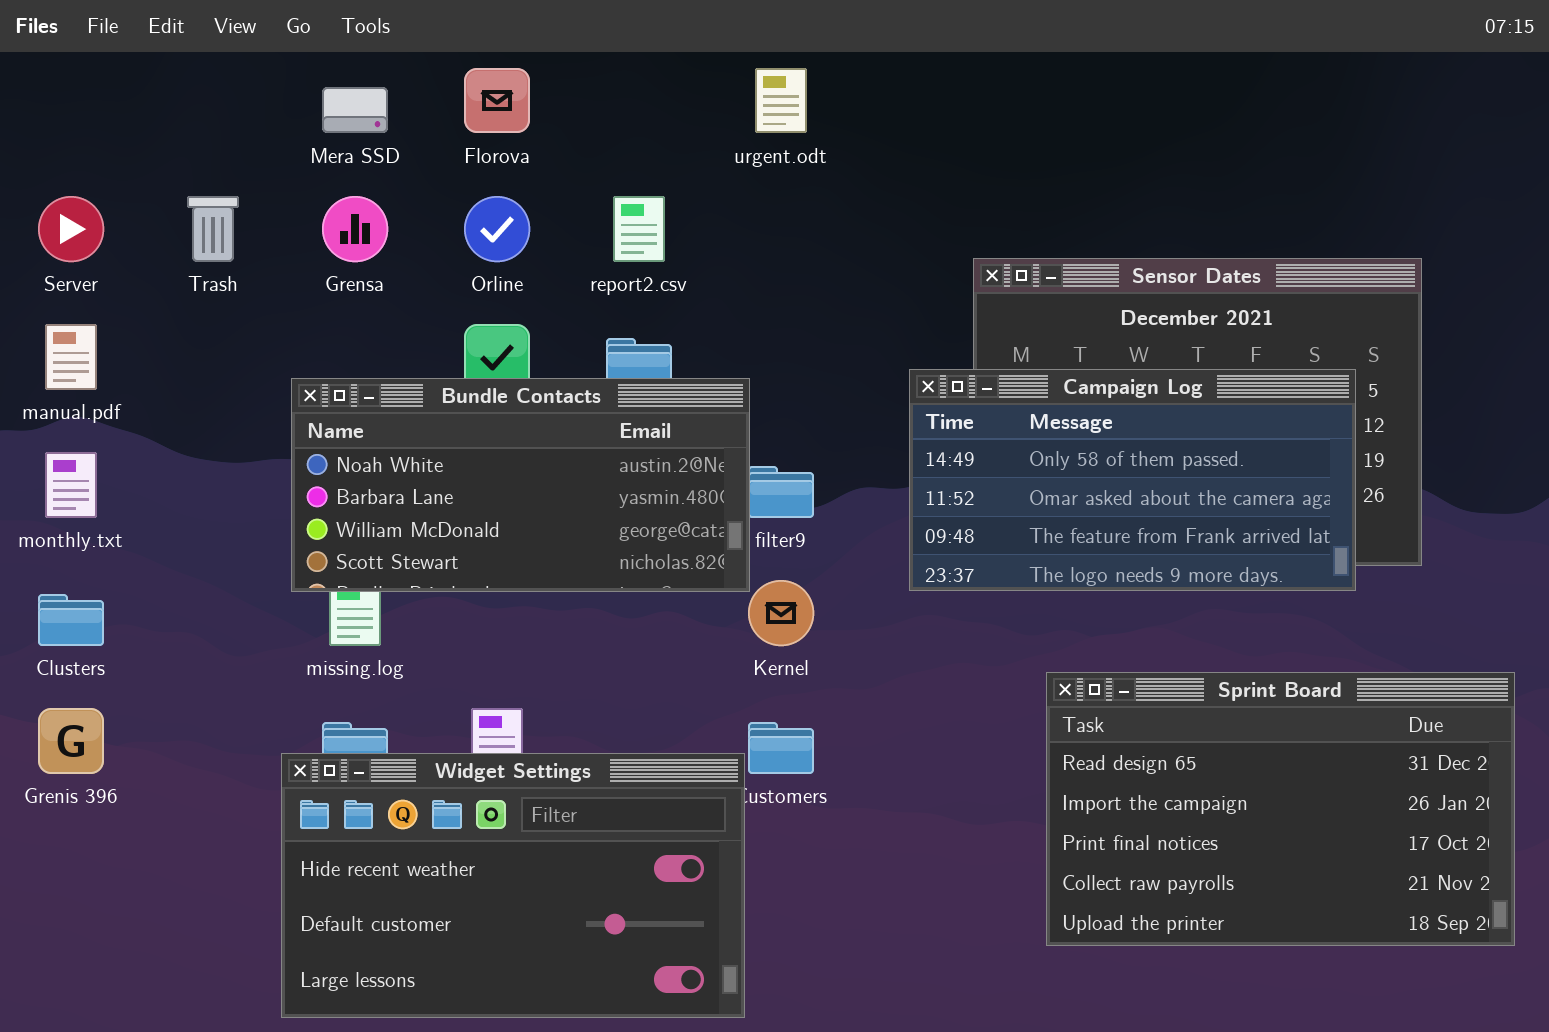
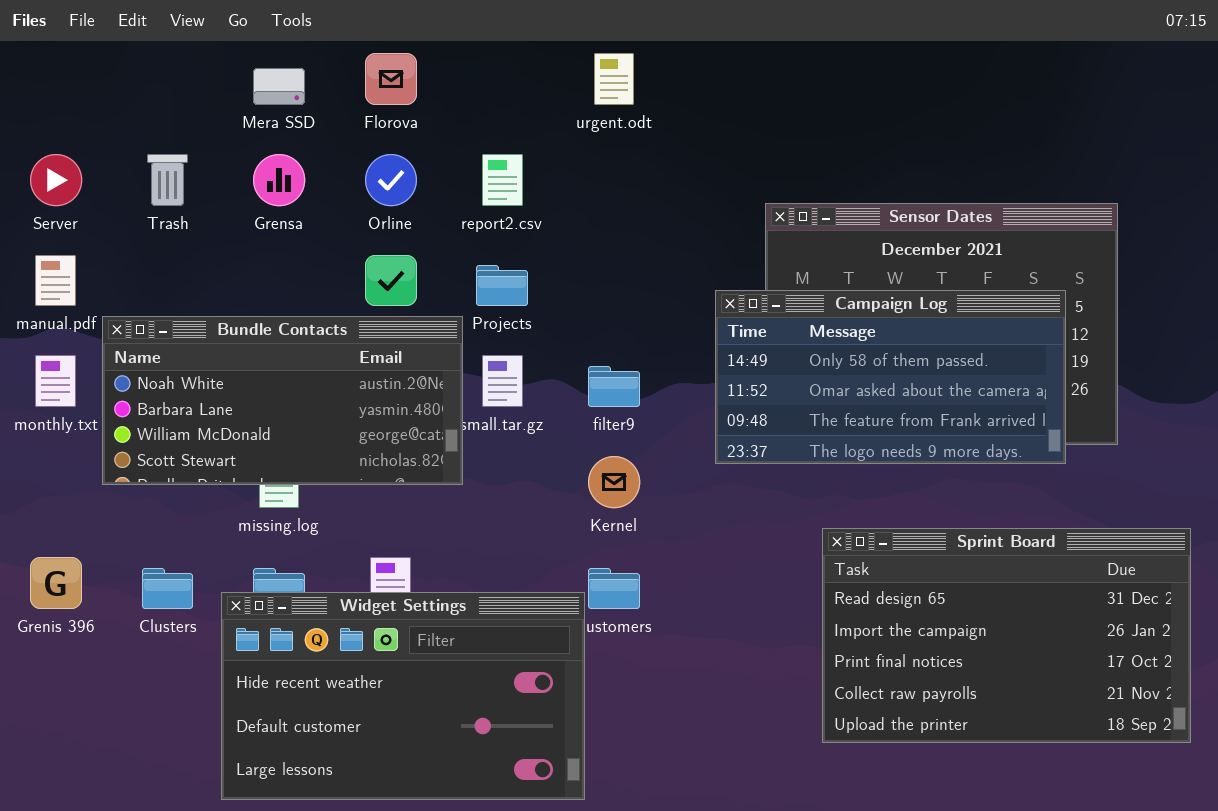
Bundle Contacts: [291,378,750,592] -> [102,316,463,485], moved
Clusters: [38,594,104,646] -> [142,568,193,609], moved

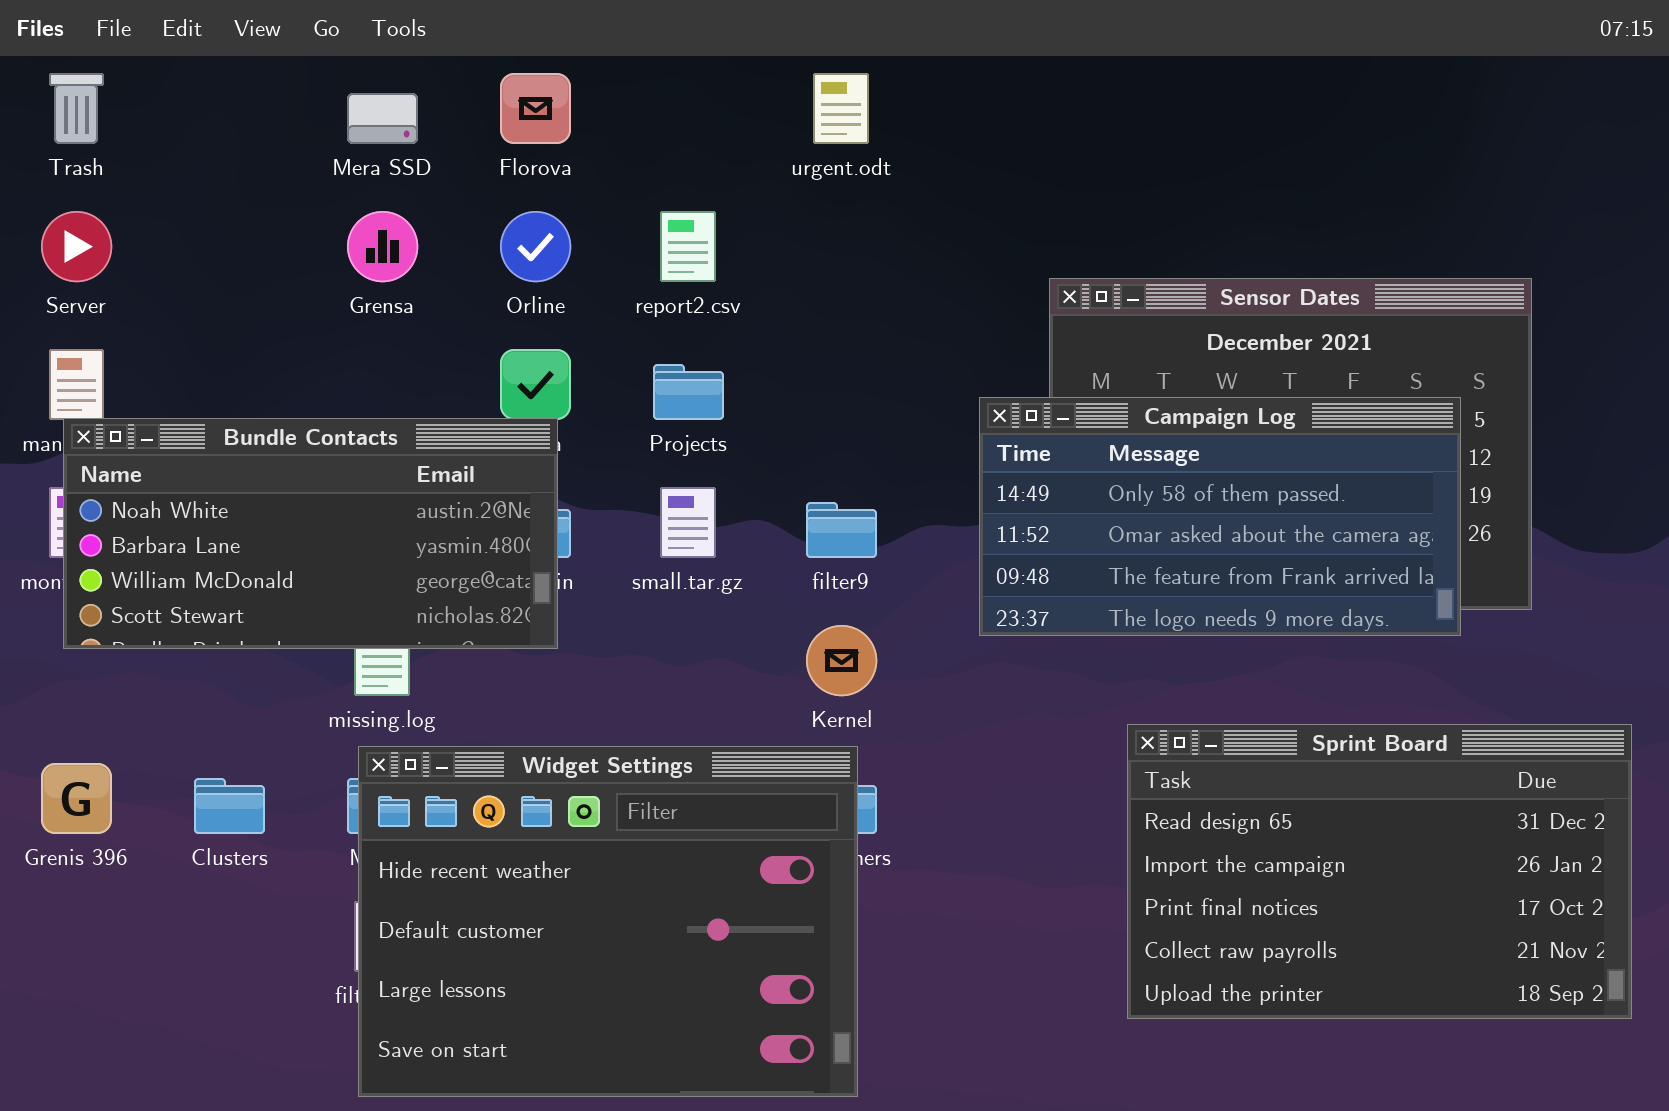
Trash: [147,154,188,206] -> [49,73,104,144], moved
Bundle Contacts: [102,316,463,485] -> [63,418,558,649], moved
Widget Settings: [221,592,585,800] -> [358,746,858,1097], moved, resized

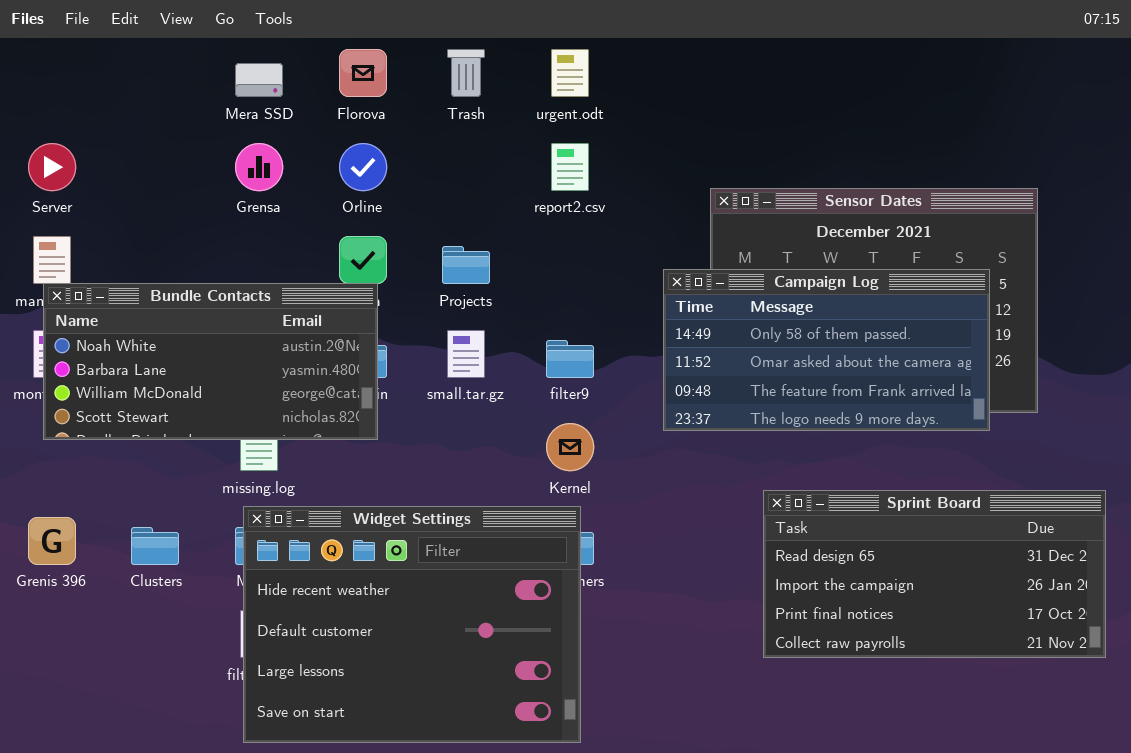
Trash: [49,73,104,144] -> [447,49,485,97], moved
report2.csv: [660,211,716,282] -> [551,143,589,191], moved
Sprint Board: [1127,724,1632,1019] -> [763,490,1106,658], resized

